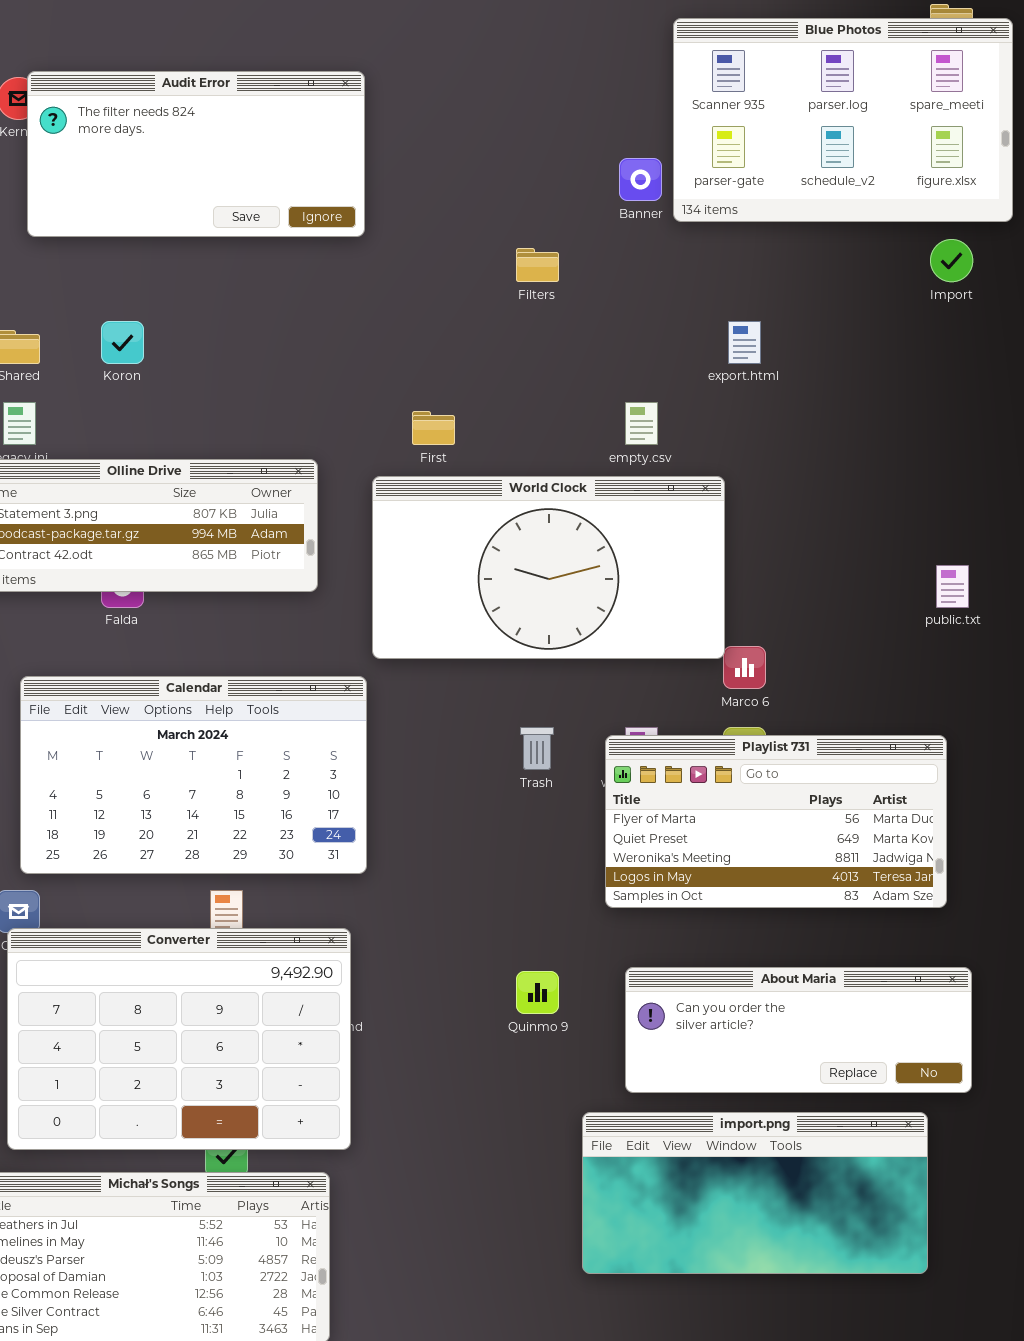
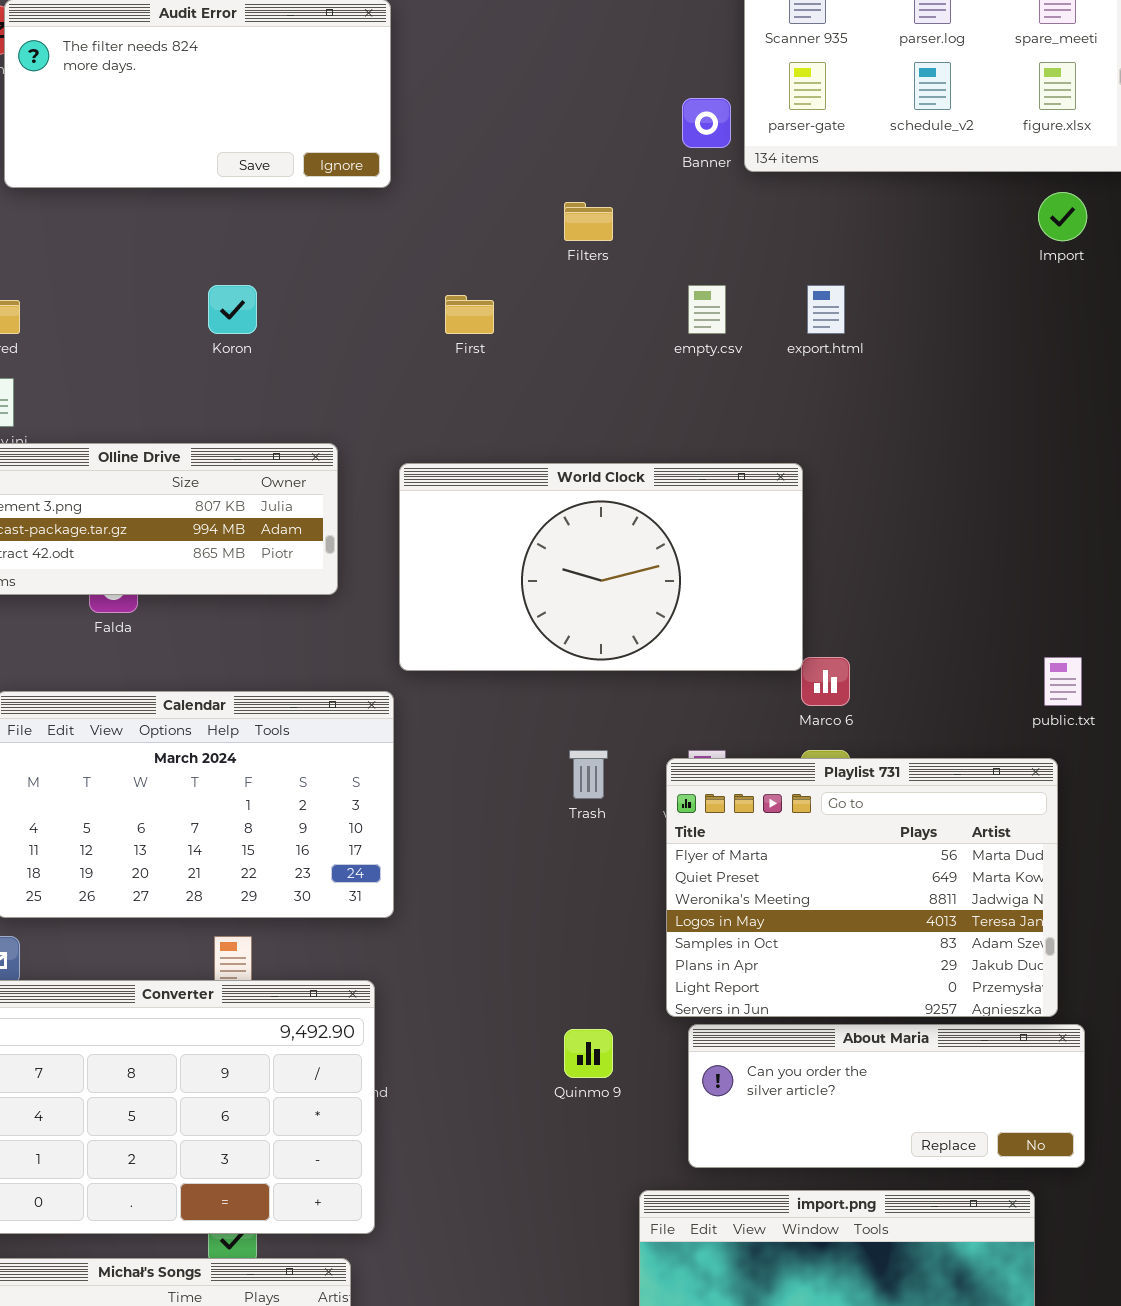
Koron: [101,321,144,364] -> [208,285,257,334], moved
empty.csv: [625,402,658,445] -> [688,285,726,334], moved
First: [412,411,455,445] -> [445,295,494,334], moved
public.txt: [936,565,969,608] -> [1044,657,1082,706], moved
Playlist 731: [605,735,947,908] -> [666,758,1058,1017], resized

